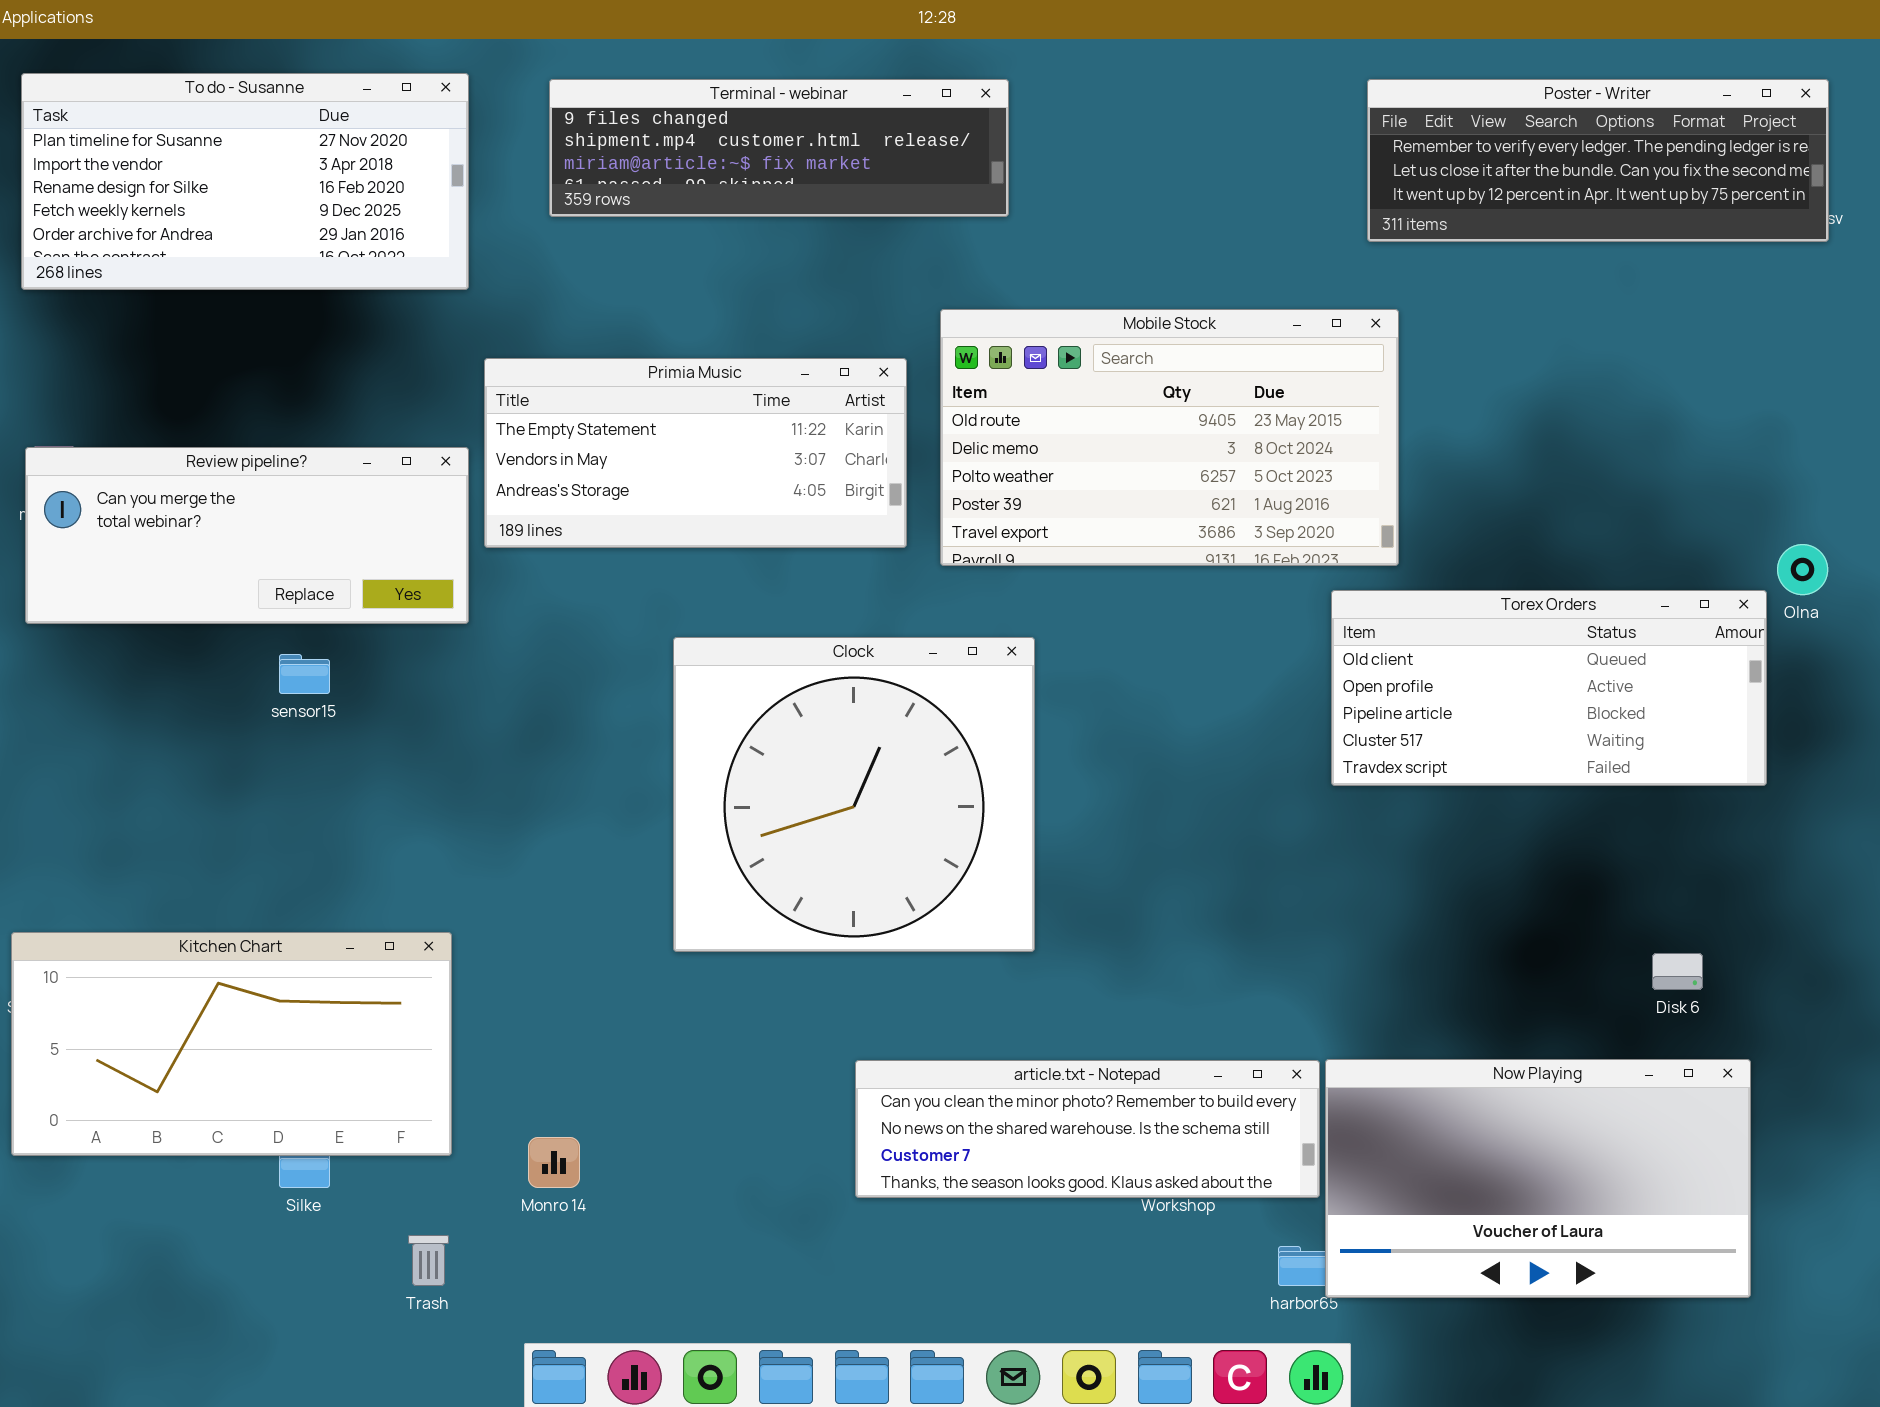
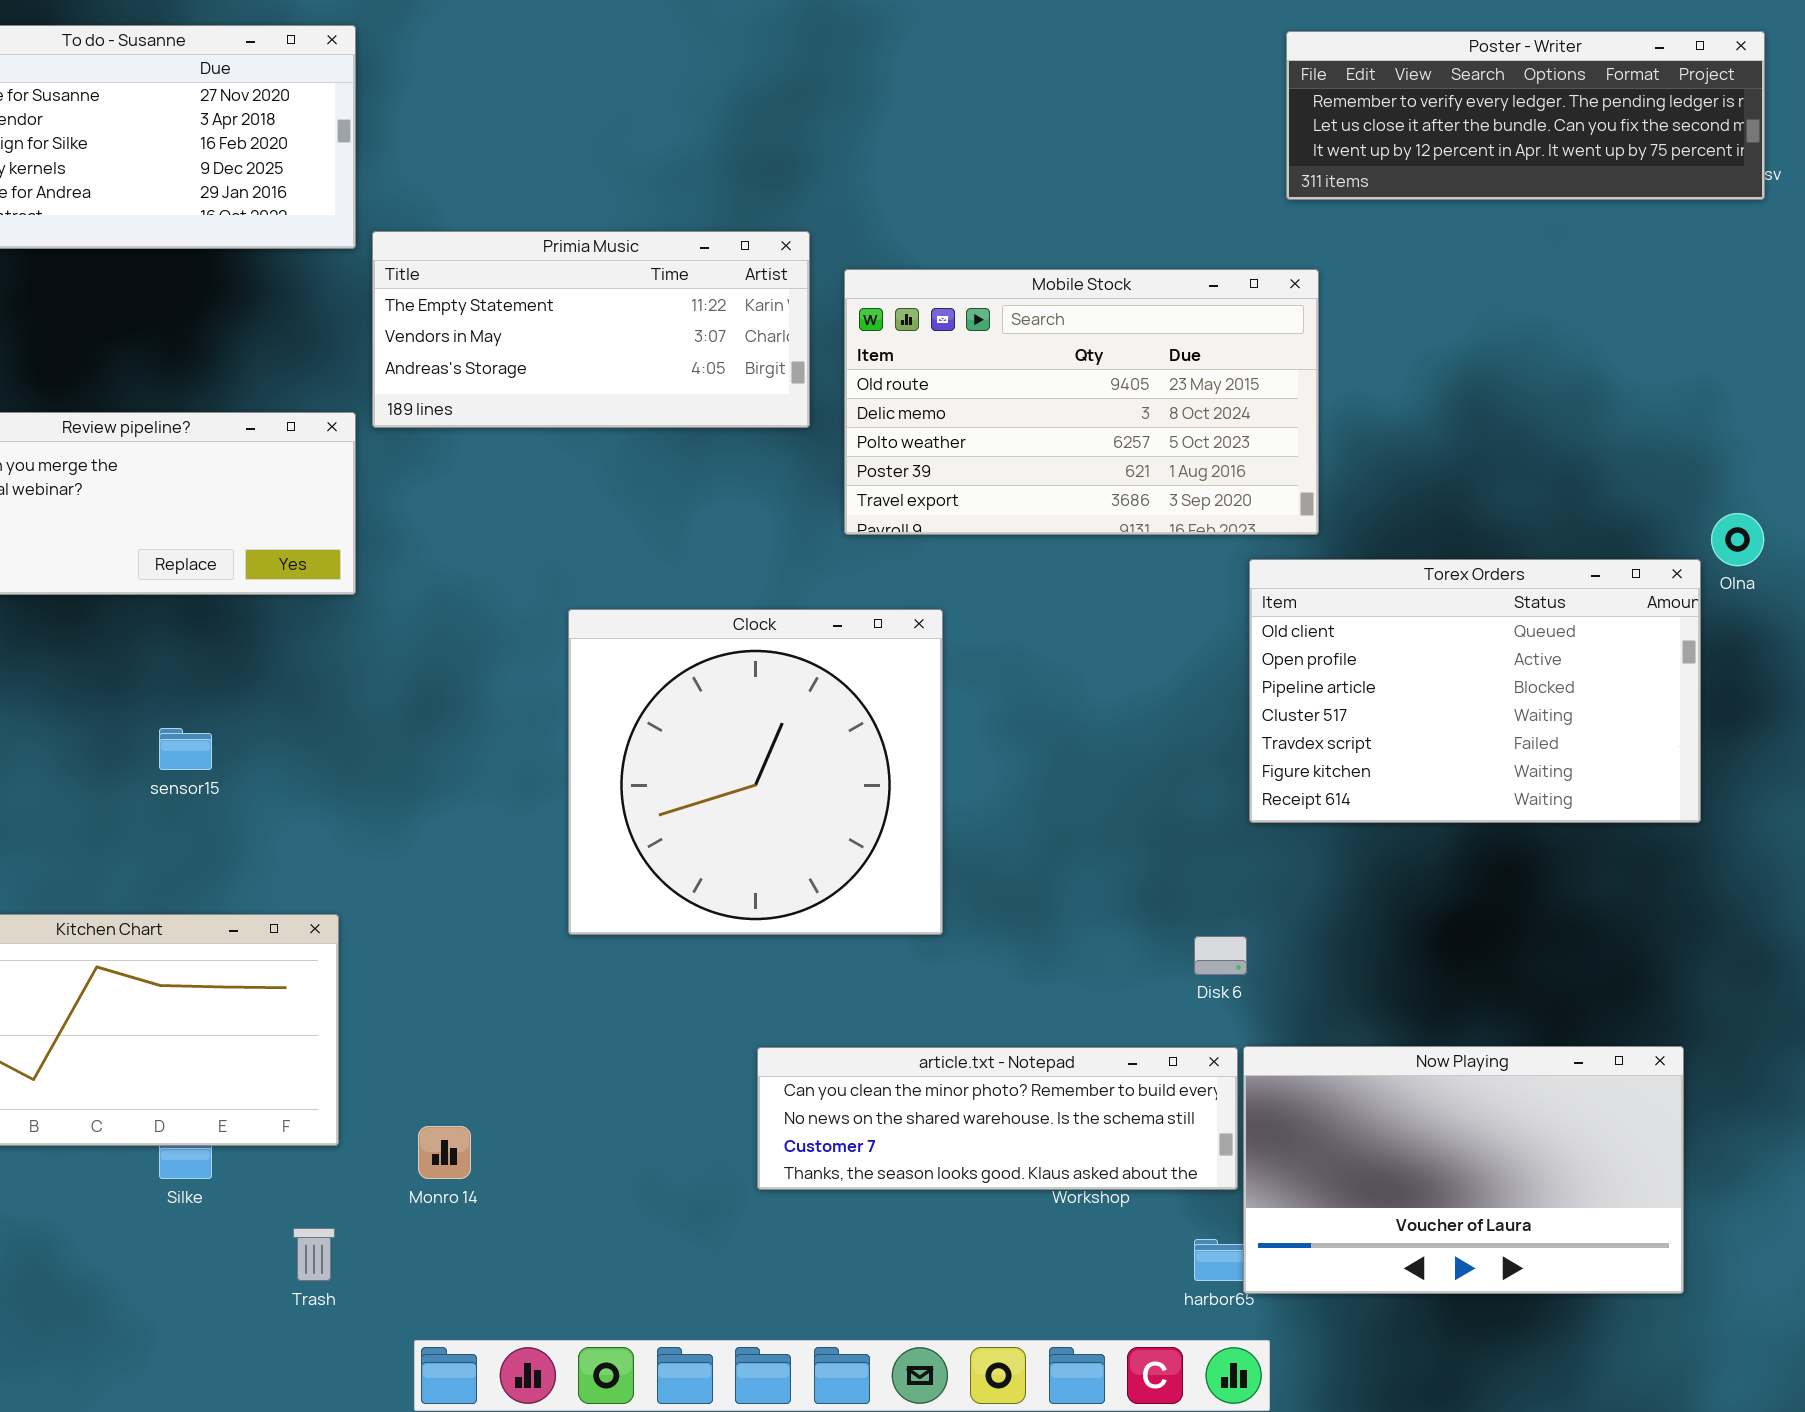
Terminal - webinar: [549,79,1009,217] -> none, closed
Primia Music: [484,358,907,548] -> [372,231,810,428], moved
Torex Orders: [1331,590,1767,786] -> [1249,559,1701,823], resized
sensor15: [279,654,330,694] -> [159,728,212,770], moved
Disk 6: [1652,953,1703,990] -> [1194,936,1247,975], moved

